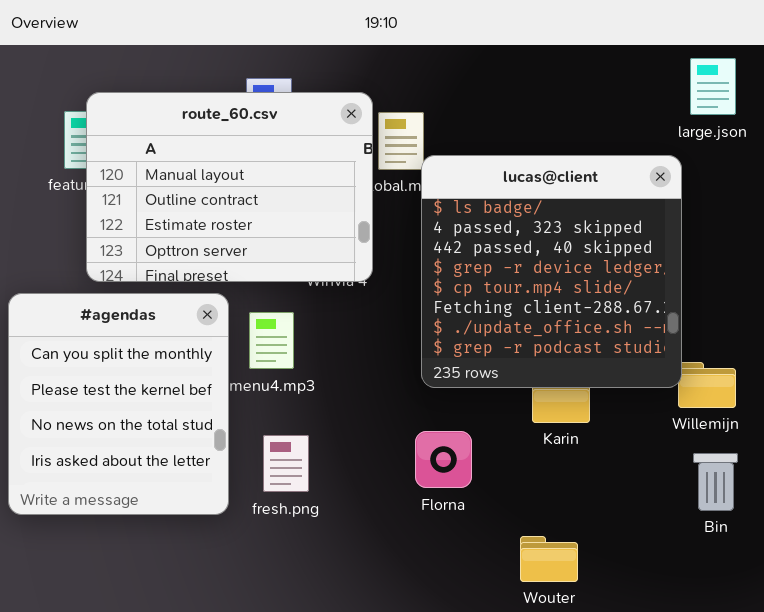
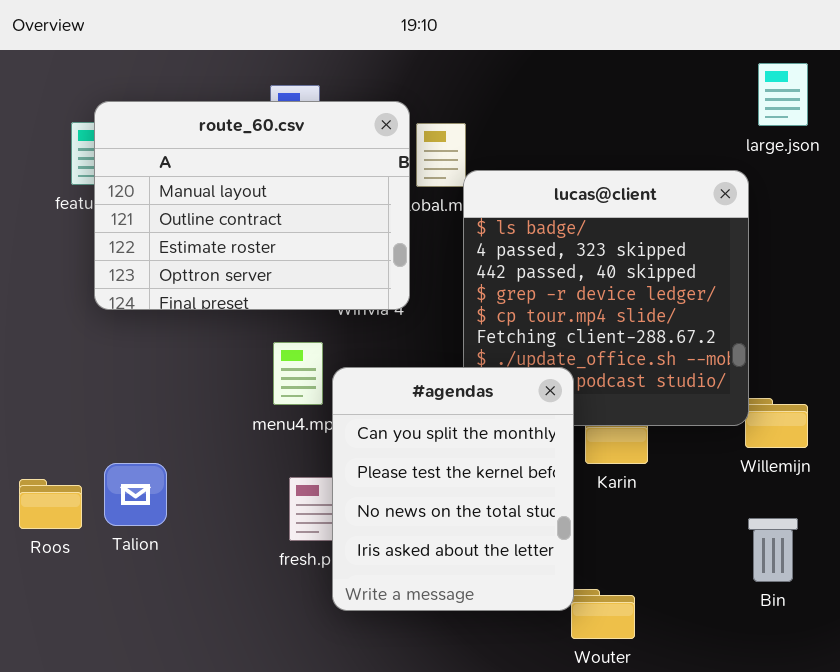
#agendas: [8,293,229,515] -> [332,367,574,611], moved
Bin: [693,453,738,511] -> [748,518,798,582], moved

